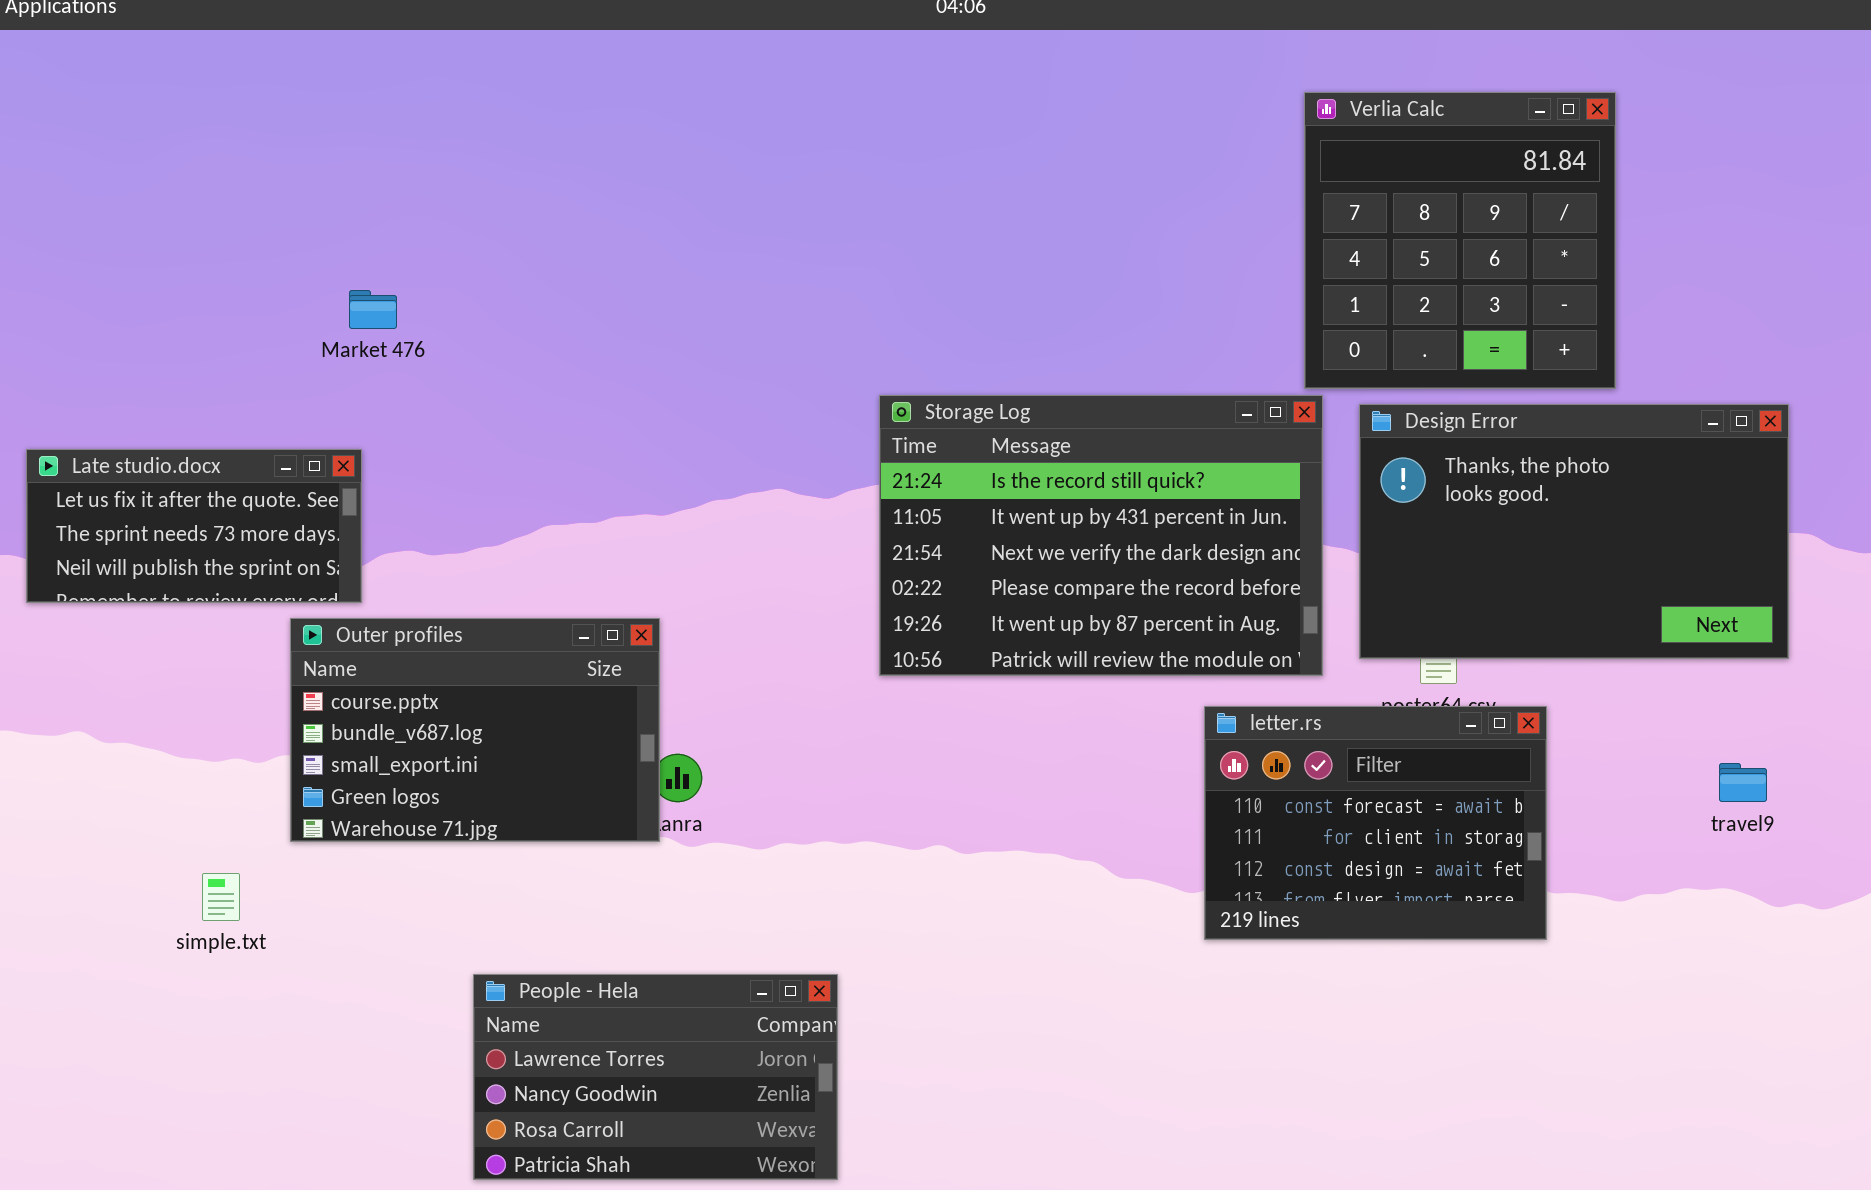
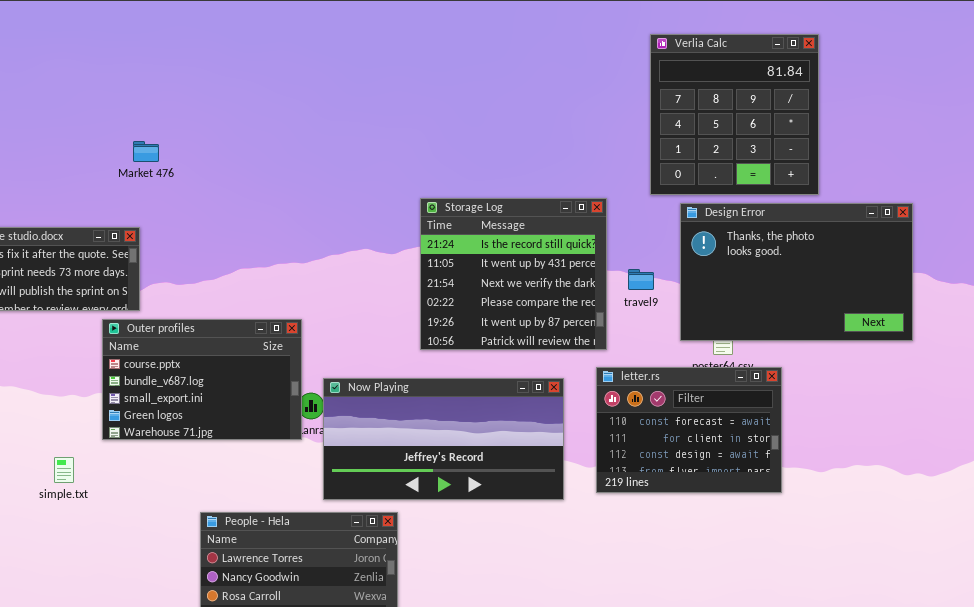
Storage Log: [879,395,1323,676] -> [420,198,607,350], resized
Now Playing: none -> [323,378,564,500], opened
travel9: [1719,763,1767,802] -> [628,269,654,290], moved

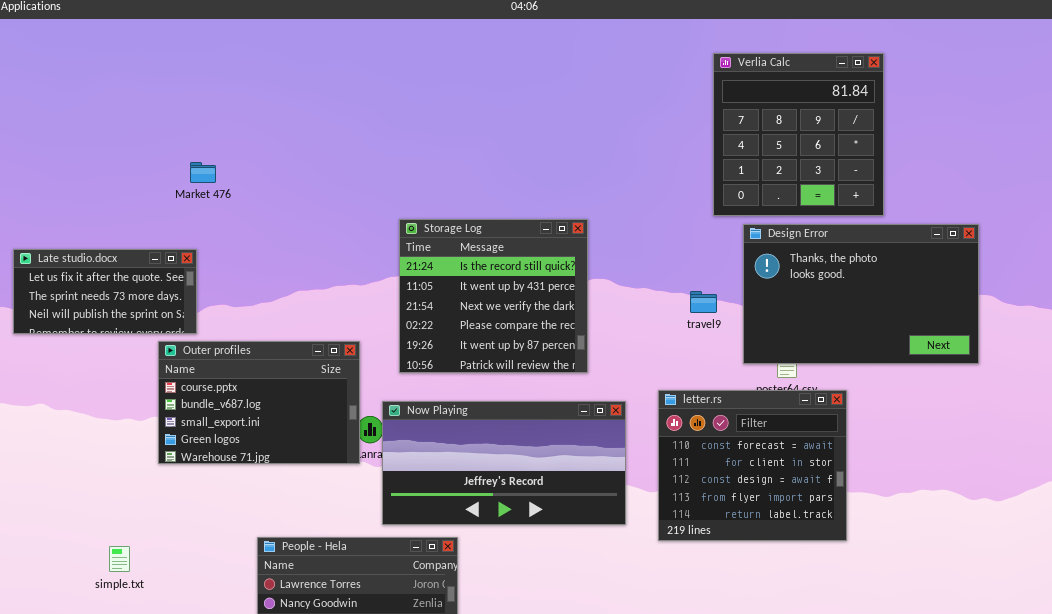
Storage Log: [420,198,607,350] -> [399,219,588,373], moved
letter.rs: [596,367,782,493] -> [658,390,847,541], resized
simple.txt: [54,457,74,483] -> [109,546,130,572], moved

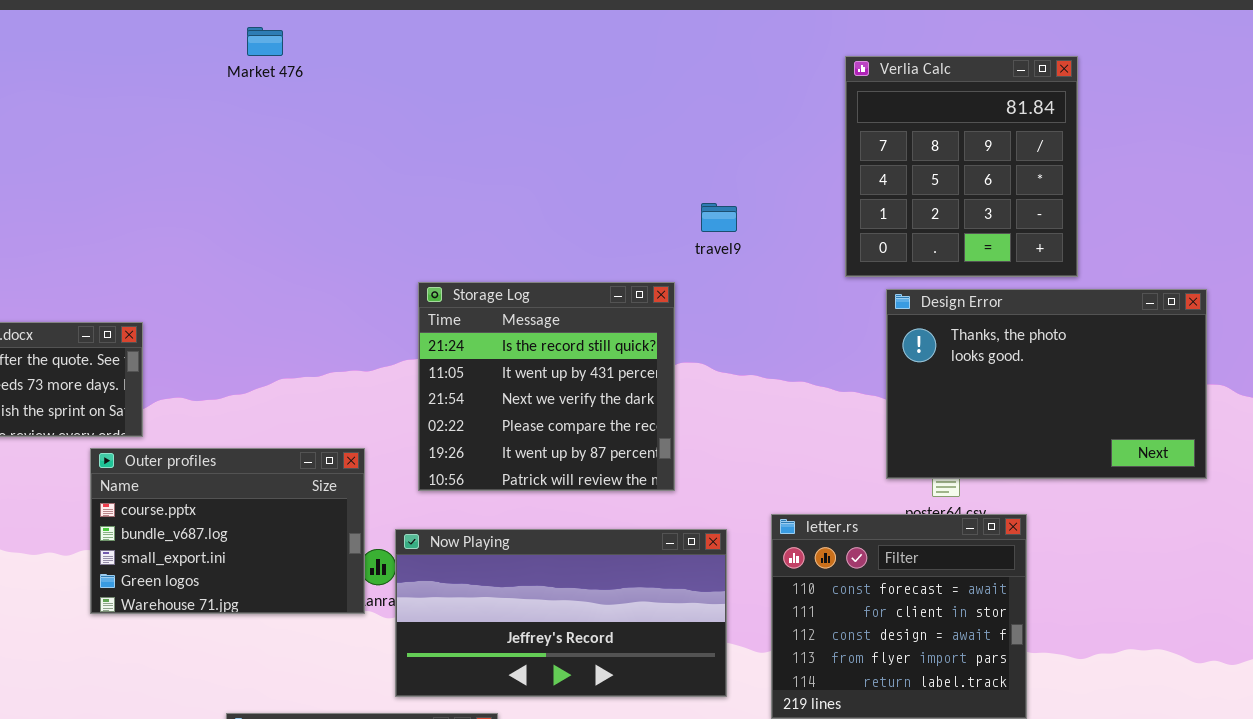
Market 476: [190,162,216,183] -> [247,27,283,56], moved
travel9: [690,291,717,313] -> [701,203,737,232], moved

